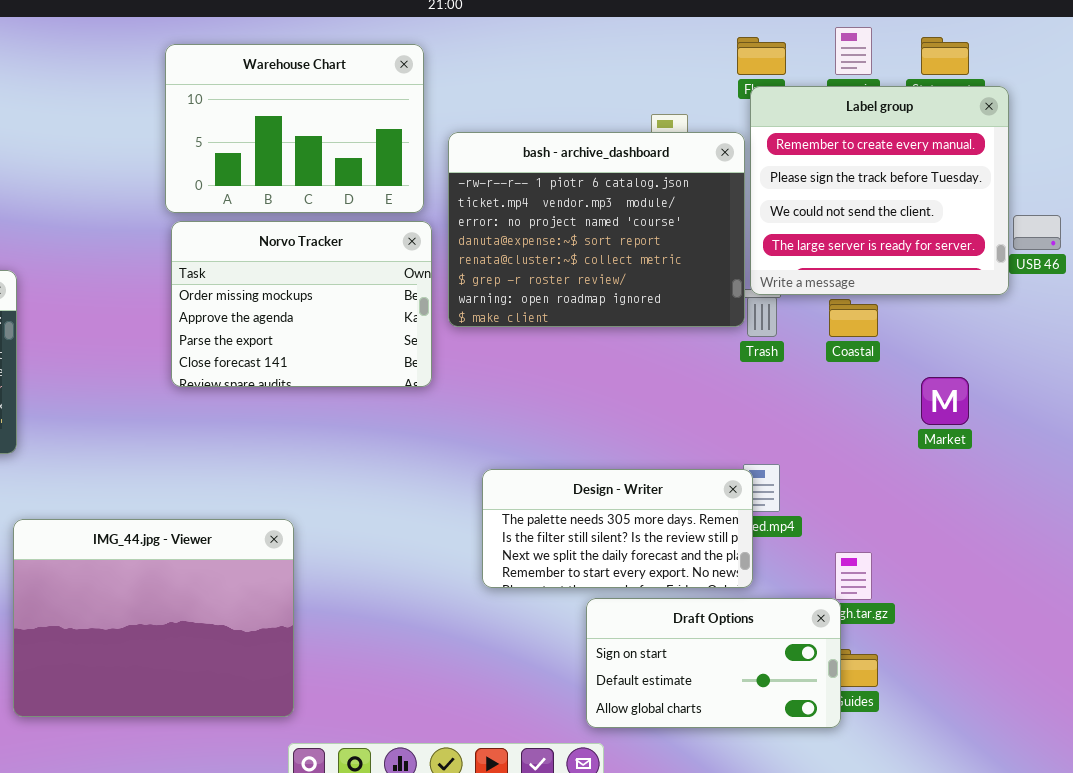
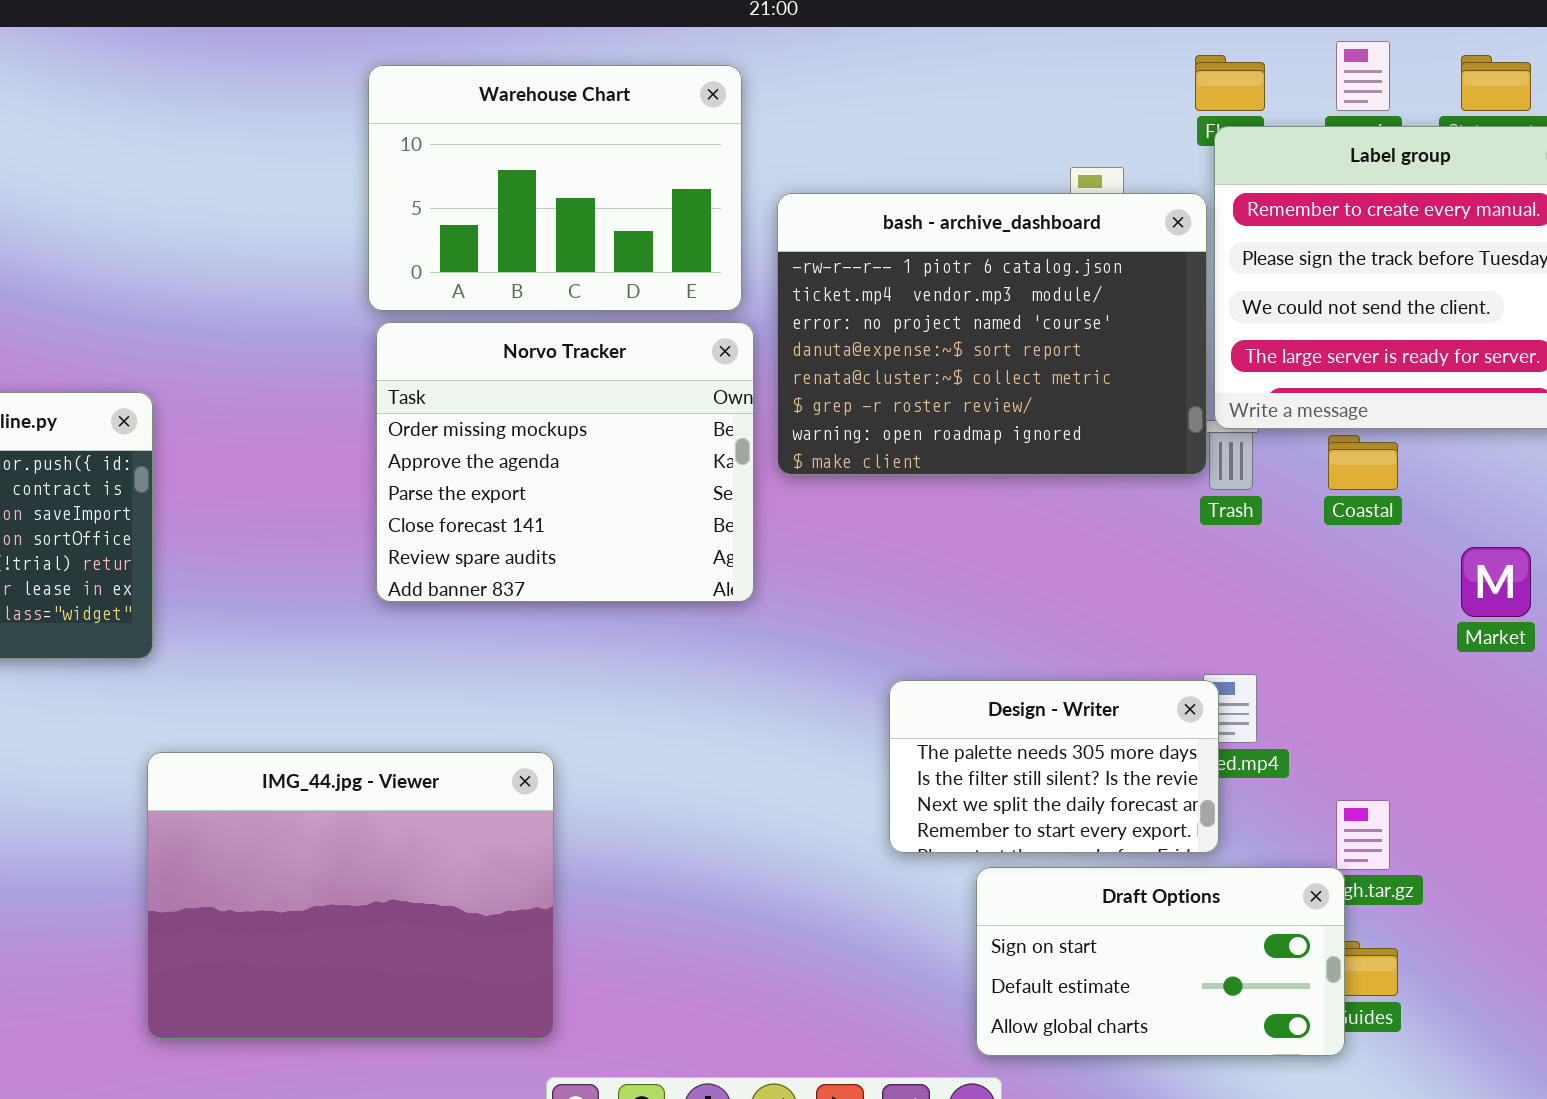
Norvo Tracker: [171,221,432,387] -> [376,322,754,602], resized
Design - Writer: [482,469,753,588] -> [889,680,1219,853], resized

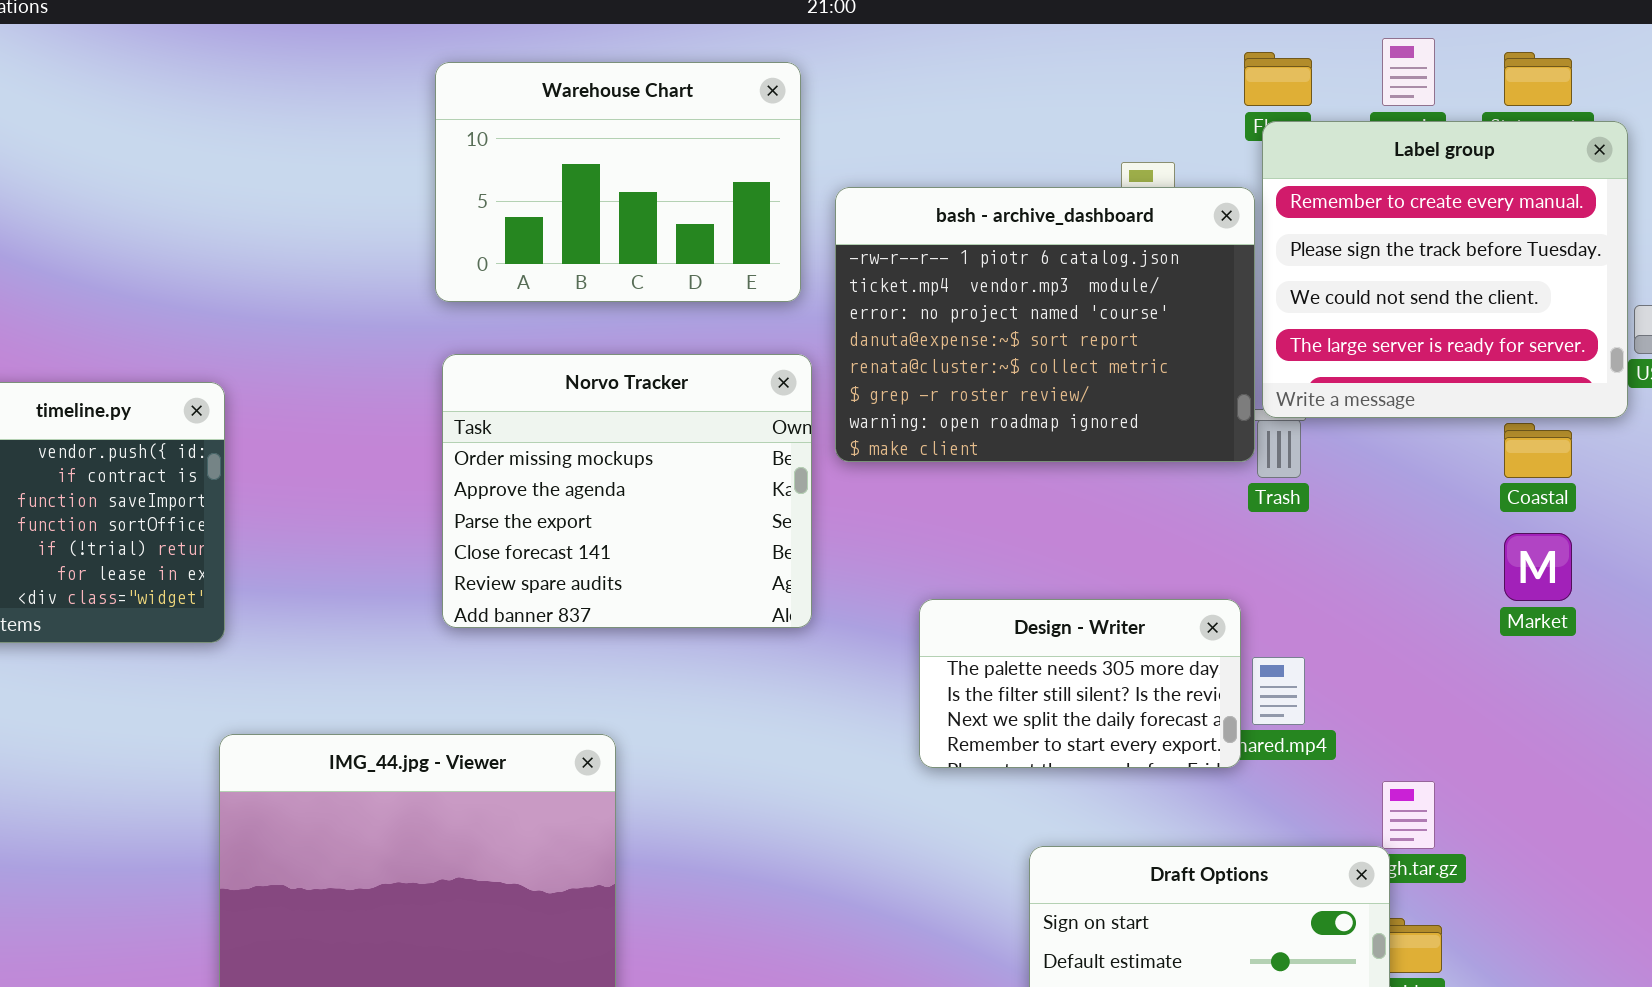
Norvo Tracker: [376,322,754,602] -> [442,354,812,628], moved
Coastal: [1328,435,1398,490] -> [1504,423,1572,478], moved
Design - Writer: [889,680,1219,853] -> [919,599,1241,768], moved

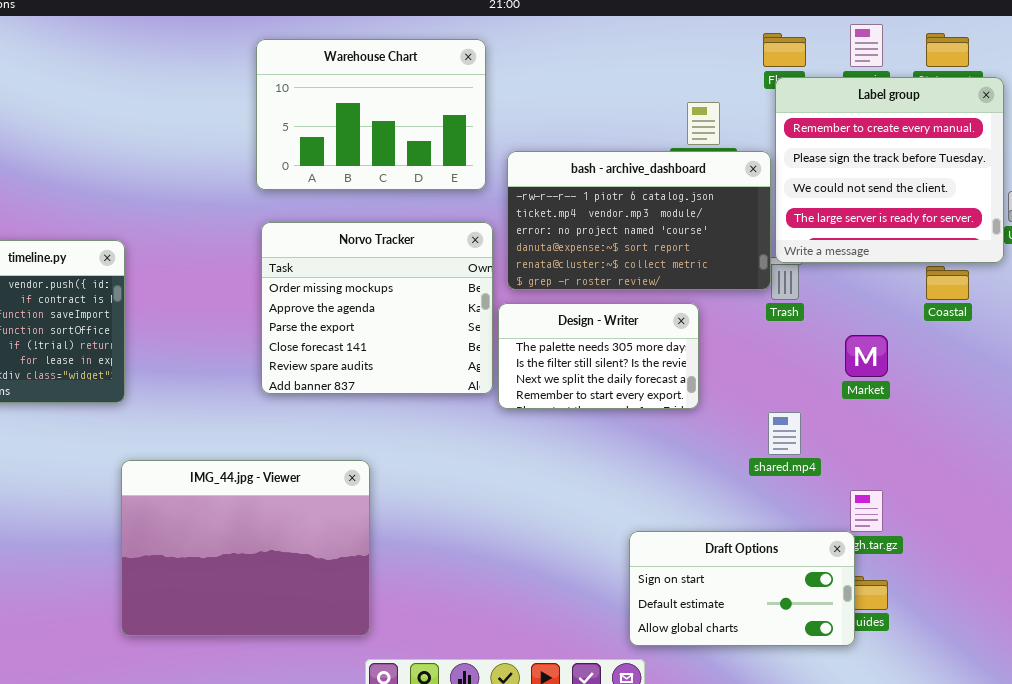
bash - archive_dashboard: [835,187,1255,462] -> [507,151,771,290], resized
Market: [1504,533,1572,601] -> [845,335,888,377], moved
Design - Writer: [919,599,1241,768] -> [498,303,699,409], moved

